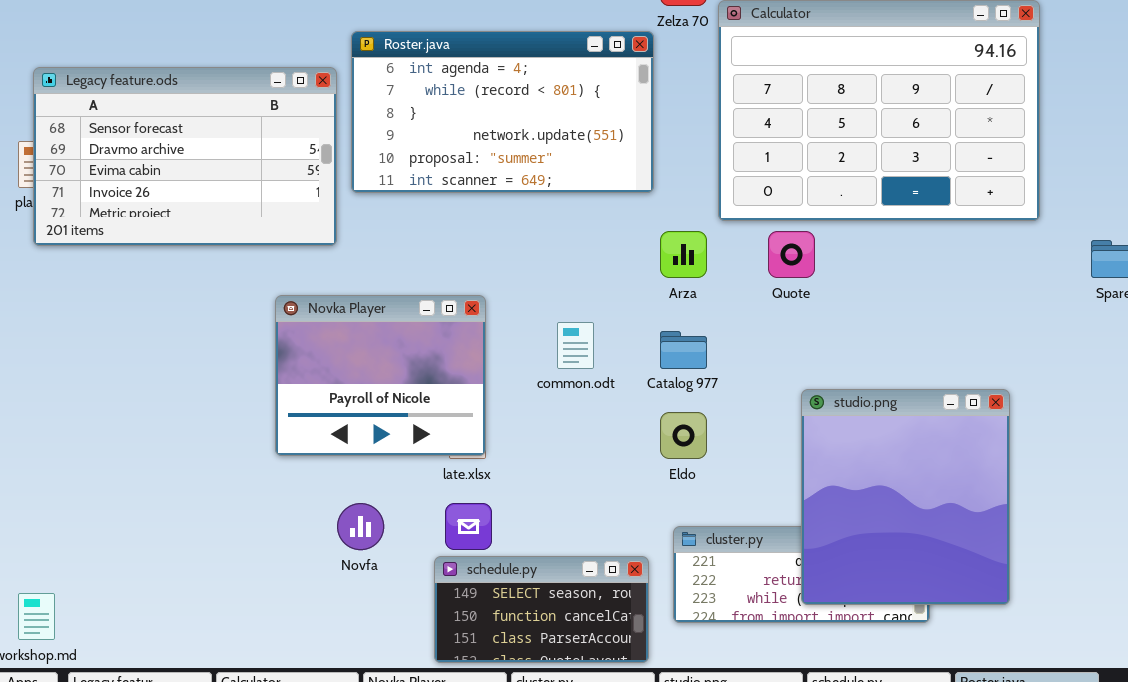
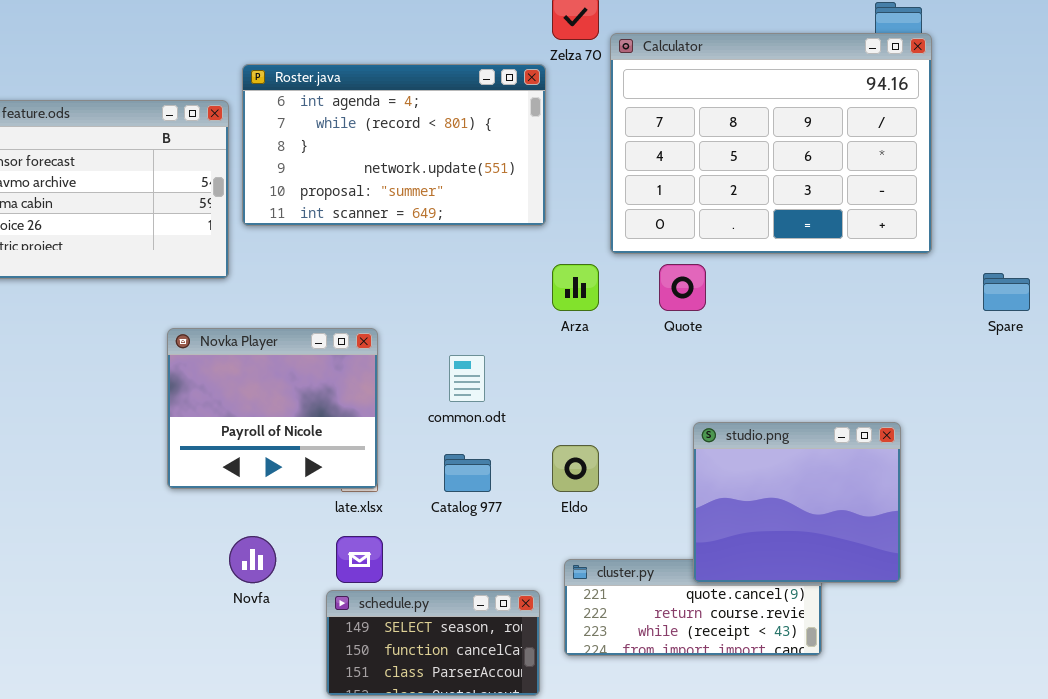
Catalog 977: [660,331,707,369] -> [444,454,491,492], moved
studio.png: [801,389,1010,605] -> [693,422,901,583], resized

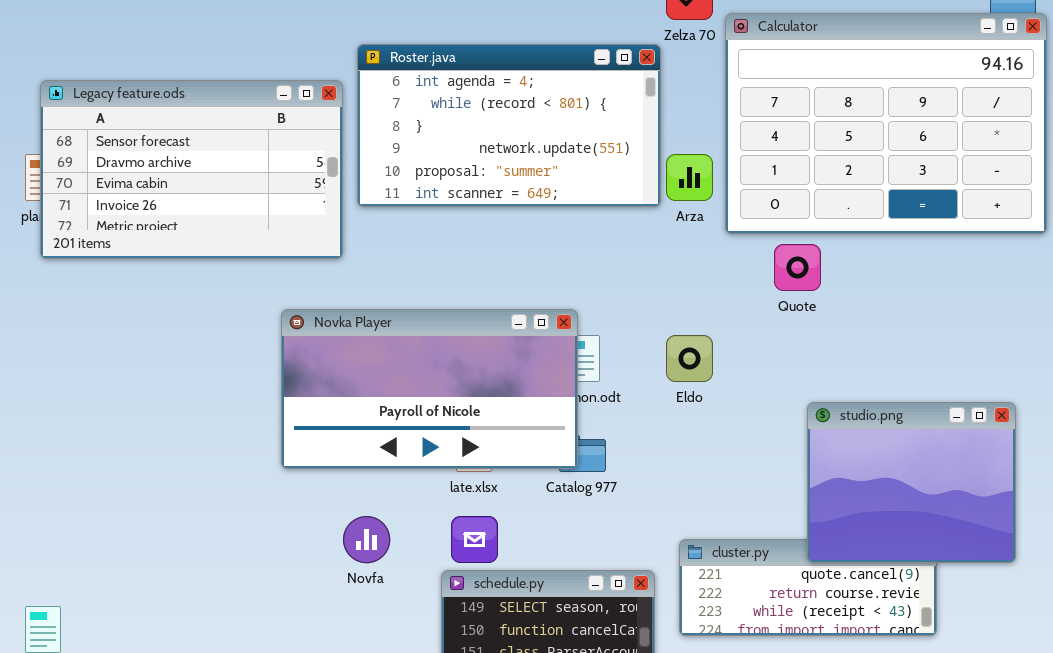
Arza: [552,264,599,311] -> [666,154,713,201], moved
Novka Player: [167,328,378,489] -> [281,309,578,469], resized
Eldo: [552,445,599,492] -> [666,335,713,382], moved

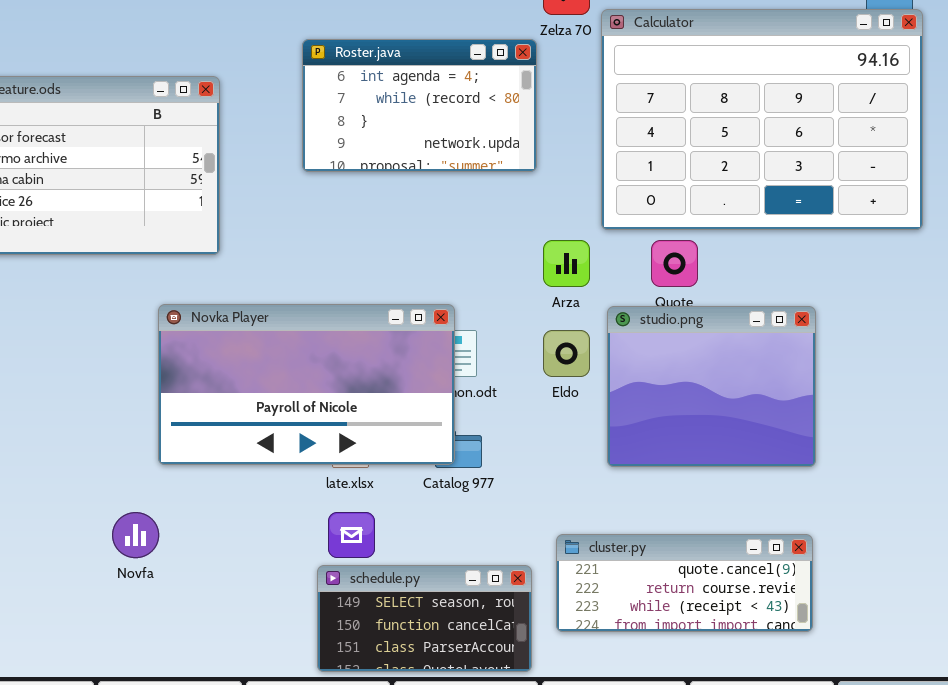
Roster.java: [357,44,661,207] -> [302,39,537,172], resized
Arza: [666,154,713,201] -> [543,240,590,287], moved
studio.png: [807,402,1016,563] -> [607,306,816,467], moved
Novfa: [343,516,390,563] -> [112,512,159,558], moved

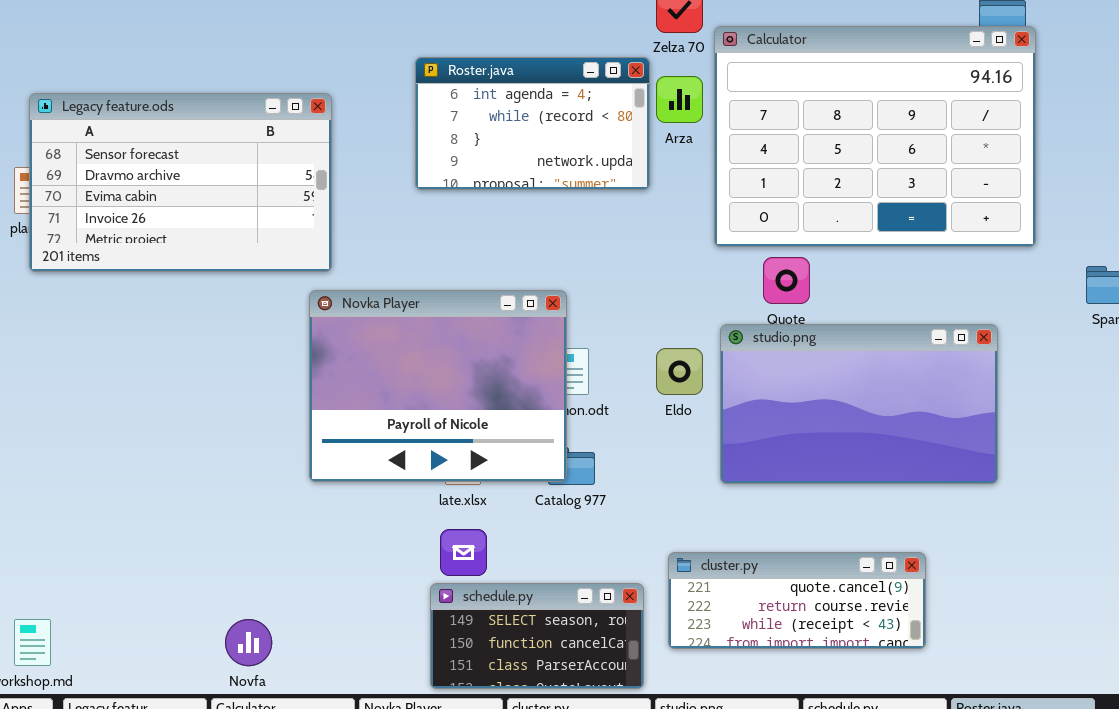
Arza: [543,240,590,287] -> [656,76,703,123], moved
Novka Player: [158,304,455,465] -> [309,290,567,482], resized
studio.png: [607,306,816,467] -> [720,324,998,484], resized
Novfa: [112,512,159,558] -> [225,619,272,666], moved

